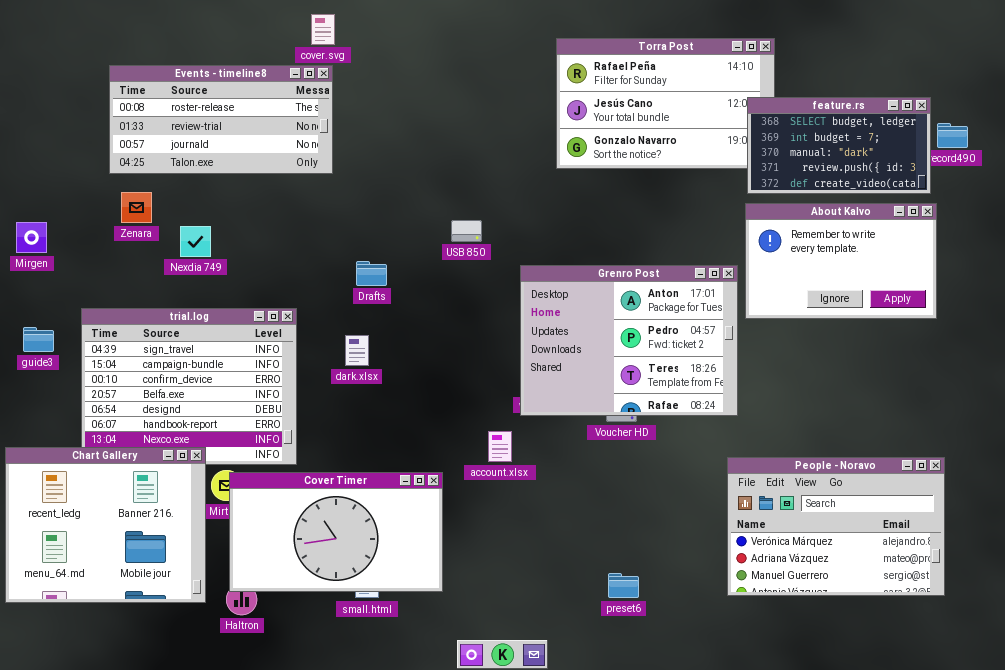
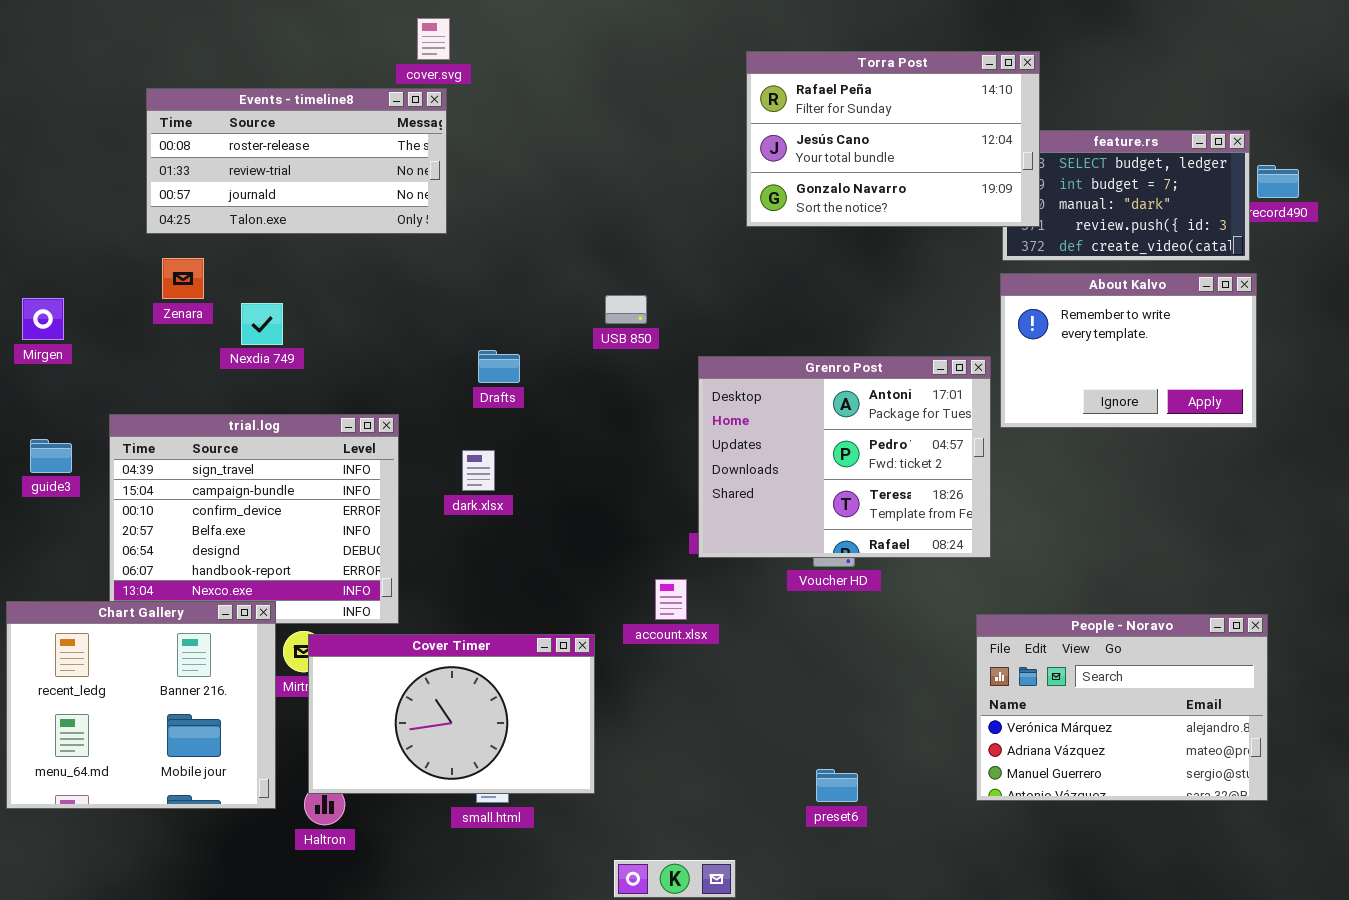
Torra Post: [556,38,775,169] -> [746,51,1040,227], raised

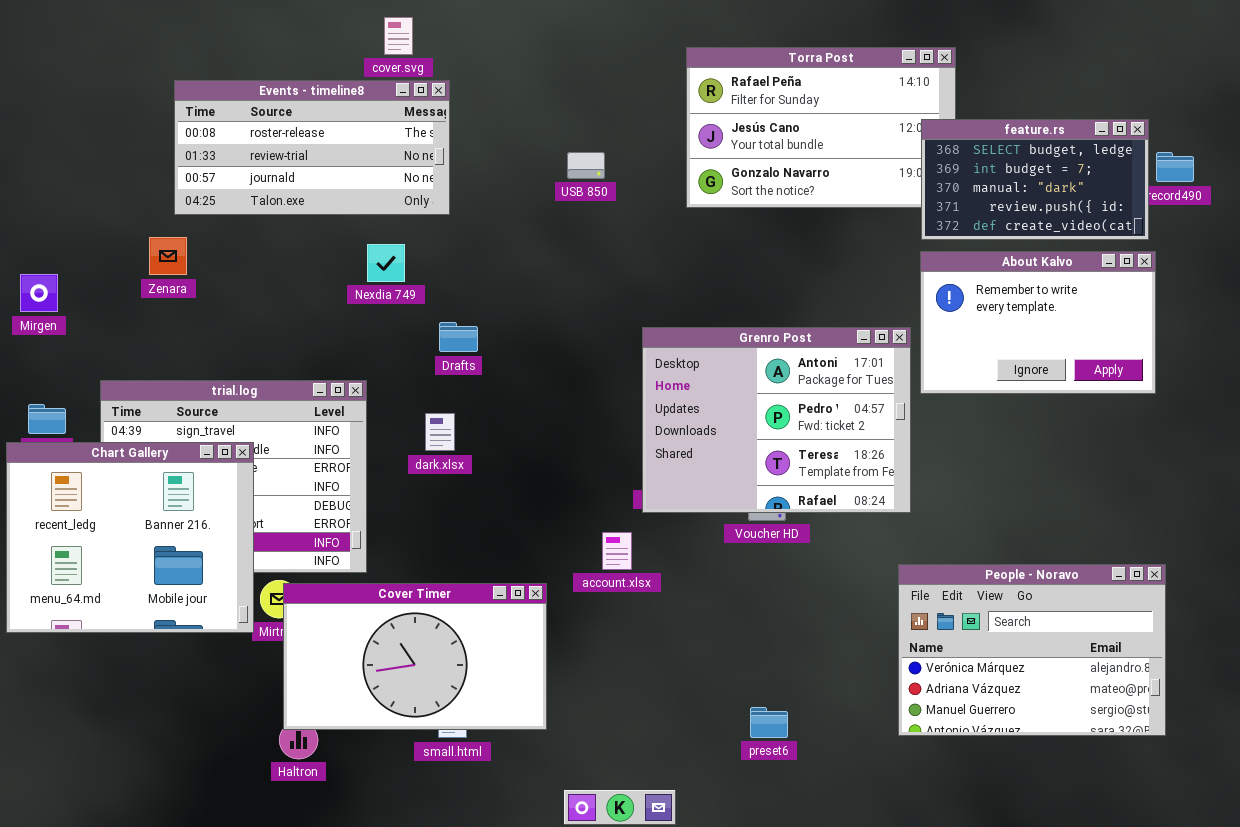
Events - timeline8: [146,88,447,234] -> [174,80,450,215], moved
feature.rs: [1002,130,1250,261] -> [921,119,1149,240], raised
USB 850: [605,295,647,324] -> [567,152,605,179], moved
Nexdia 749: [241,303,283,345] -> [367,244,405,282], moved
Chart Gallery: [6,601,276,809] -> [6,442,254,633], moved

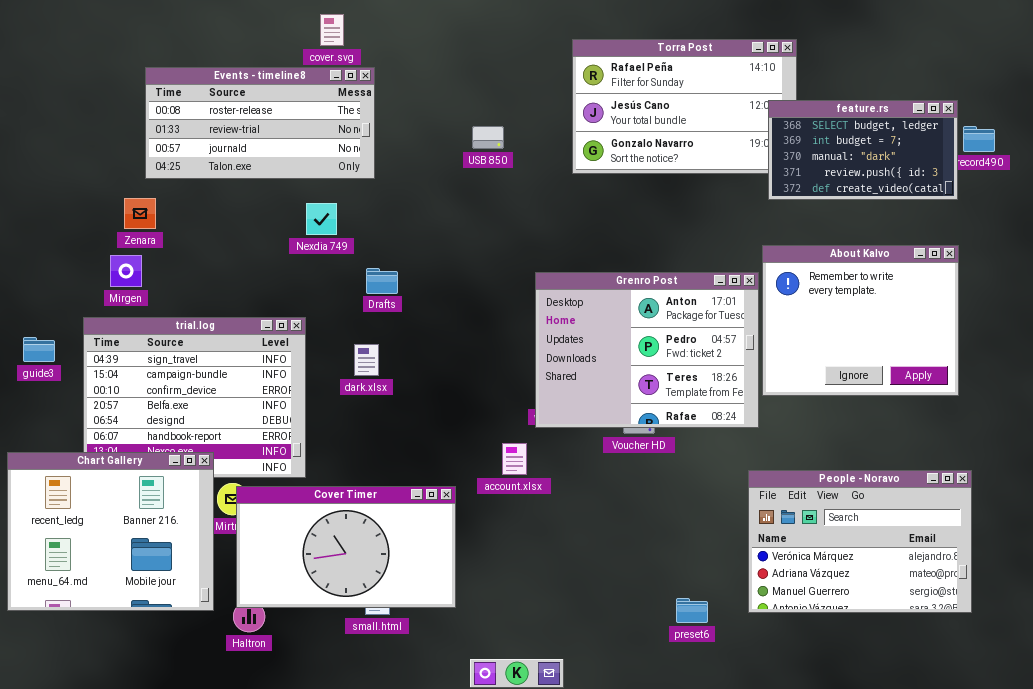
About Kalvo: [920,251,1156,394] -> [762,245,959,396], moved, resized
Mirgen: [20,274,58,312] -> [110,255,142,287], moved
Chart Gallery: [6,442,254,633] -> [7,452,214,611], moved
preset6: [750,707,788,738] -> [676,598,708,623], moved

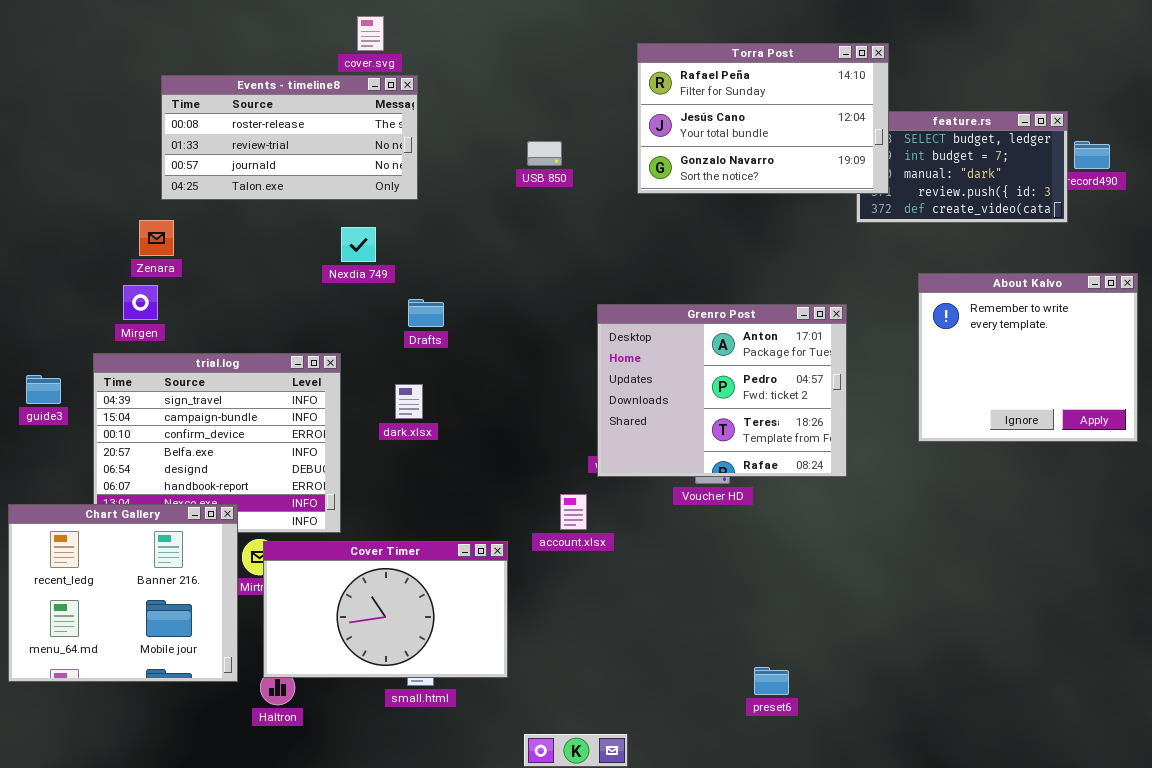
Torra Post: [572,39,797,174] -> [637,43,889,194], raised
About Kalvo: [762,245,959,396] -> [918,273,1138,442], moved
People - Noravo: [748,470,972,613] -> none, closed

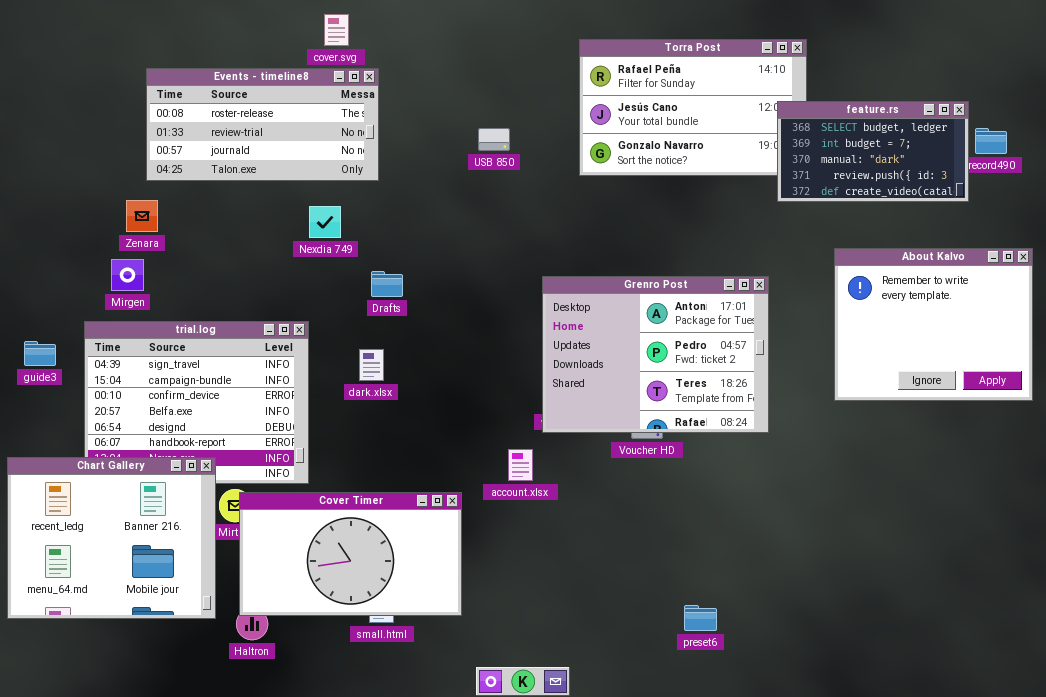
feature.rs: [856,111,1068,223] -> [777,101,969,202], raised

